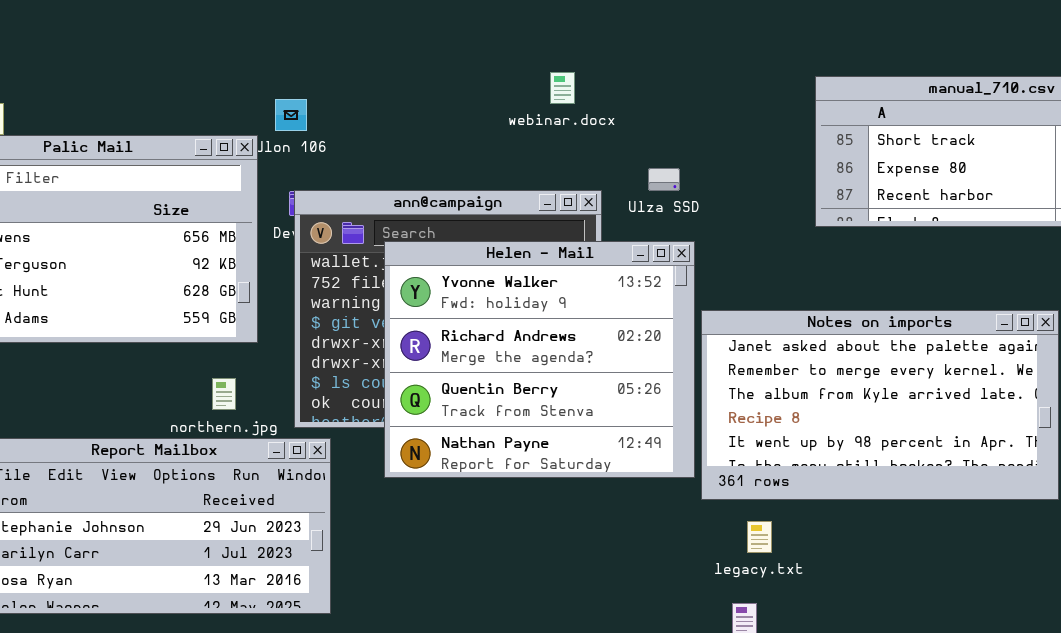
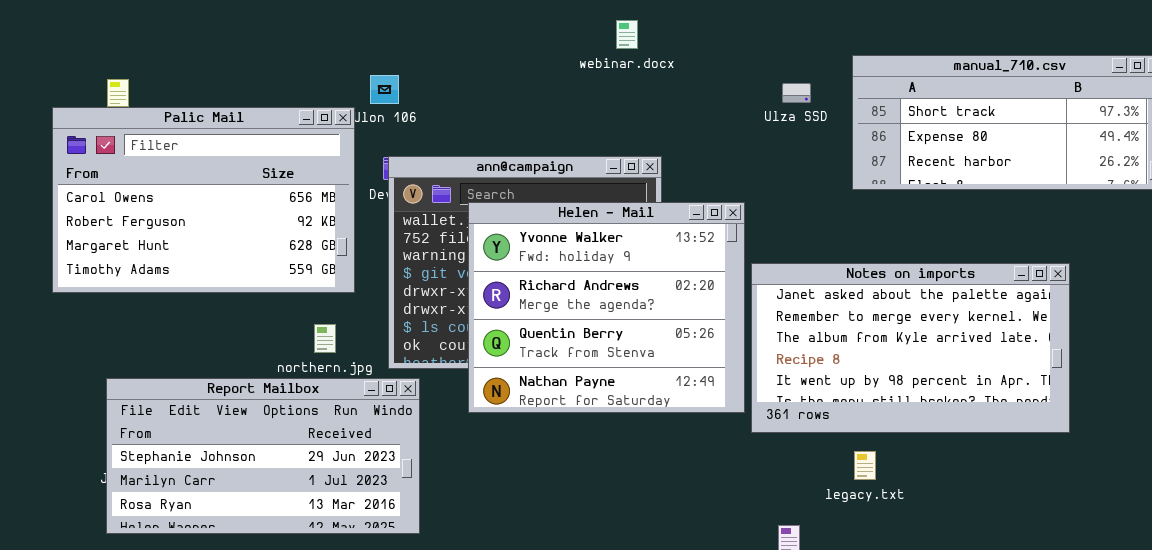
webinar.docx: [550,72,575,104] -> [616,20,638,49], moved
Ulza SSD: [648,168,680,191] -> [782,83,811,103], moved
legacy.txt: [747,521,772,553] -> [854,451,876,480], moved

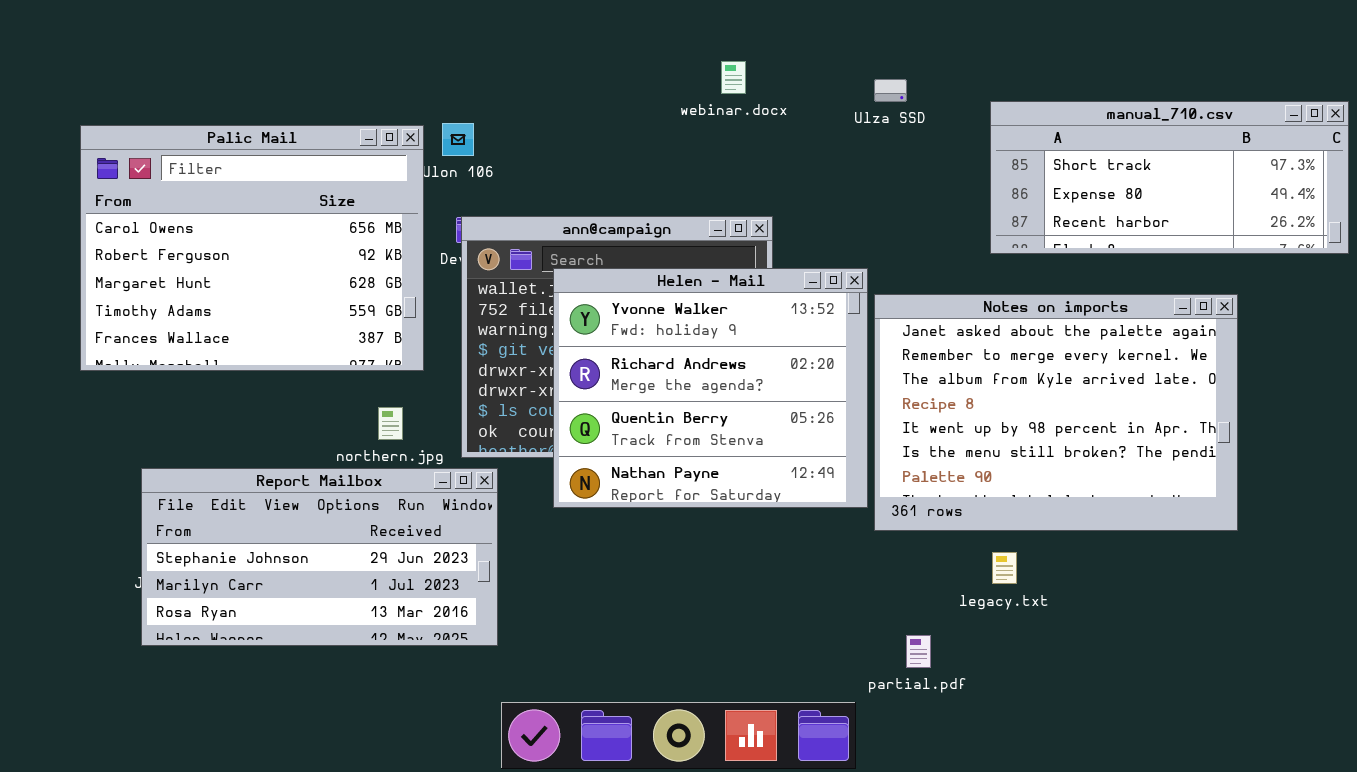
Ulza SSD: [782,83,811,103] -> [874,79,907,102], moved
Palic Mail: [52,107,355,293] -> [80,125,424,371], resized
Notes on imports: [751,263,1070,433] -> [874,294,1238,531], resized

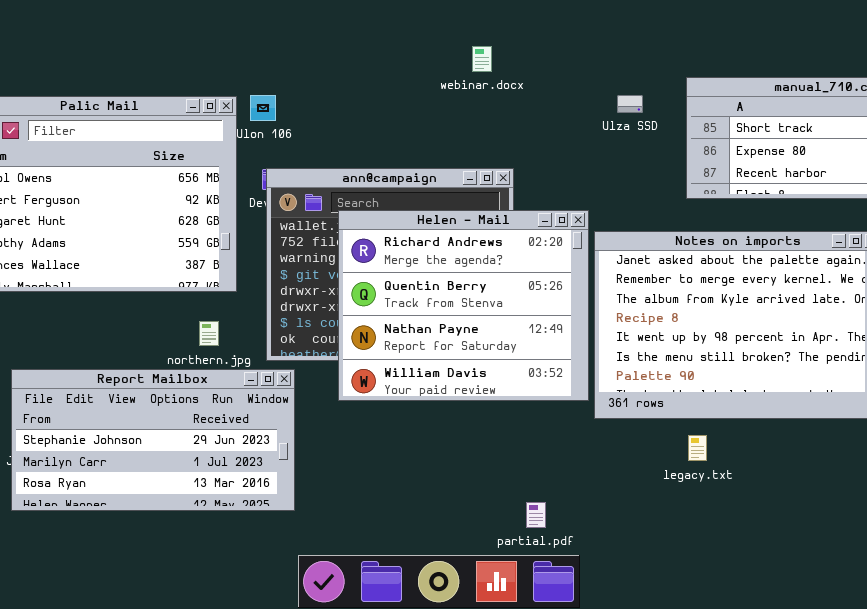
Ulza SSD: [874,79,907,102] -> [617,95,643,113], moved
Helen - Mail: [553,268,868,508] -> [338,210,589,401], scrolled down 1 row
partial.pdf: [906,635,931,668] -> [526,502,546,528], moved

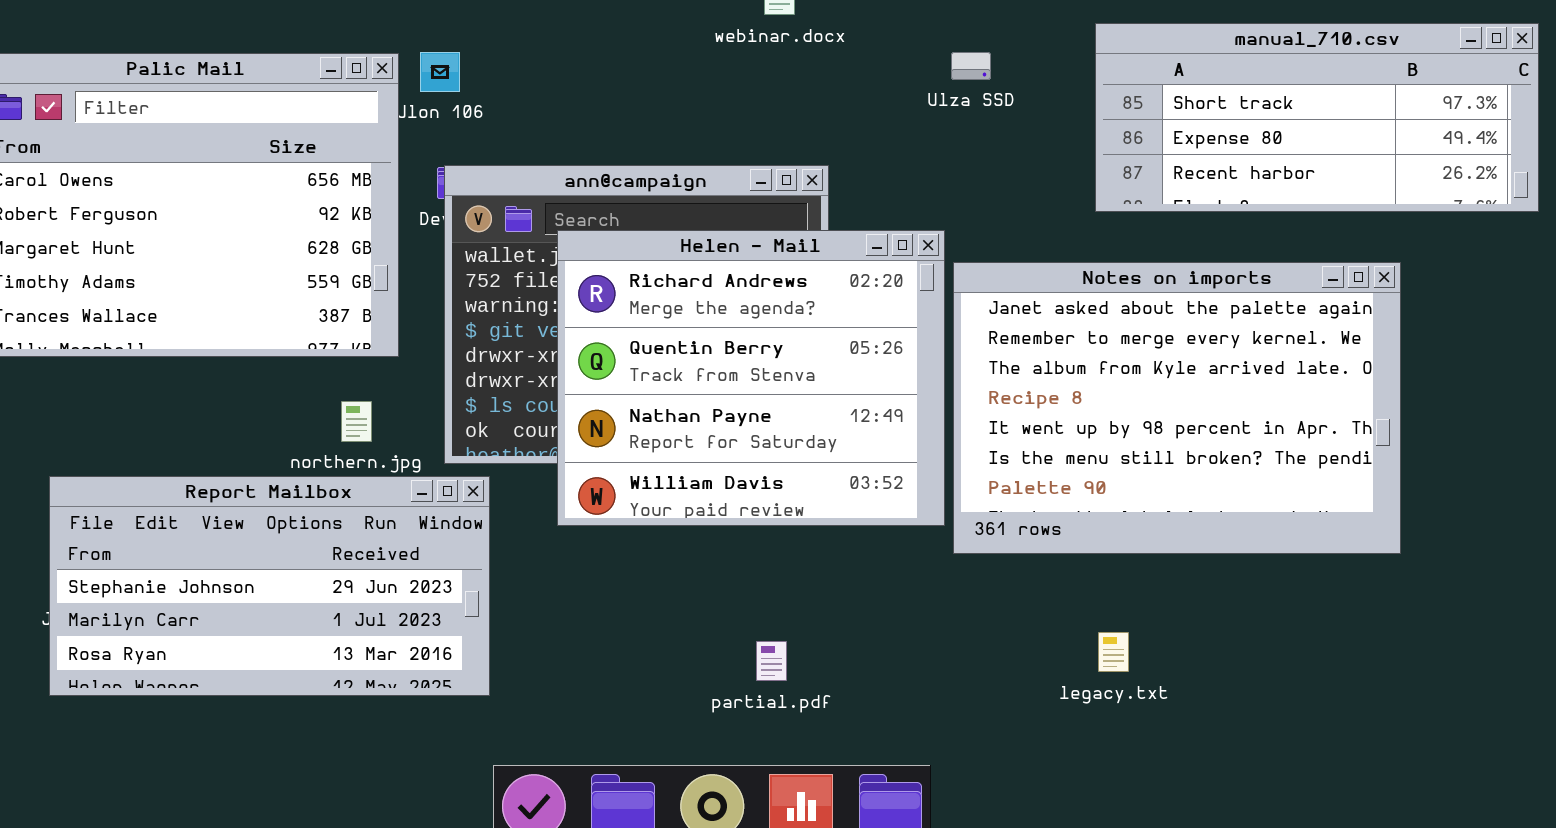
Ulza SSD: [617,95,643,113] -> [951,52,991,80], moved
legacy.txt: [688,435,707,461] -> [1098,632,1129,672], moved
partial.pdf: [526,502,546,528] -> [756,641,787,681], moved

